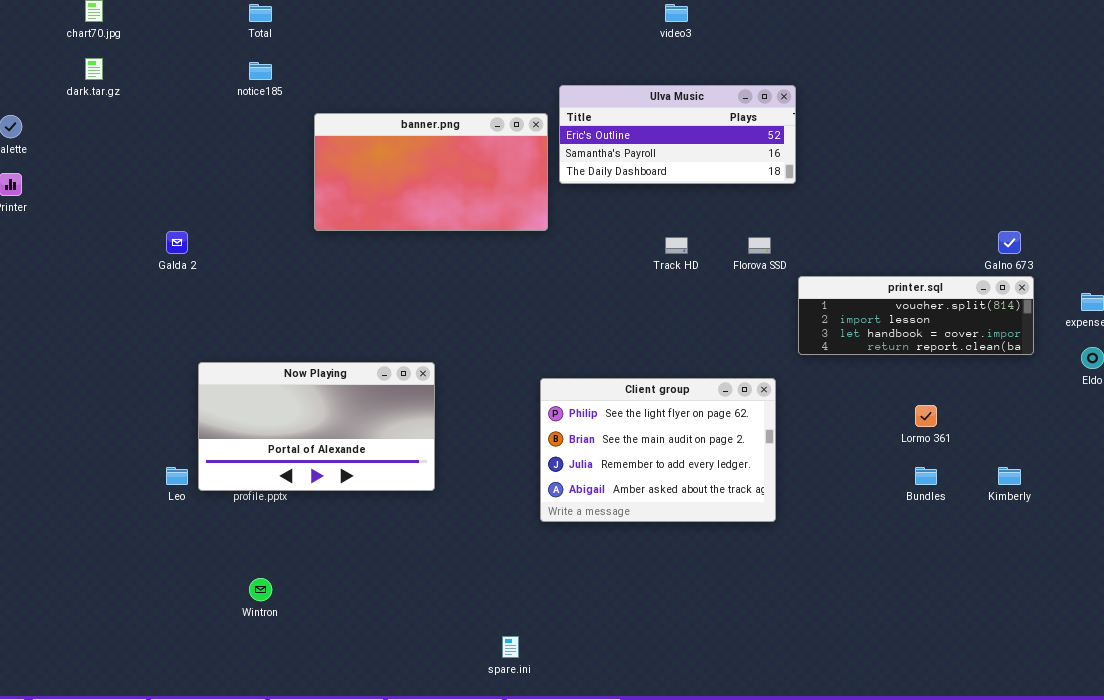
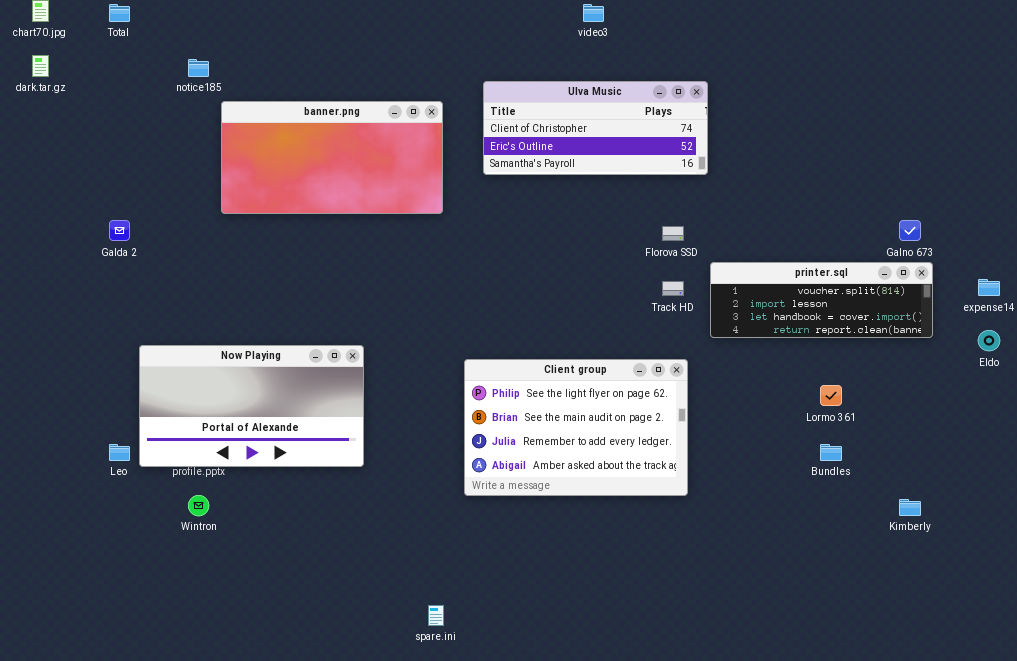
Total: [249,4,272,22] -> [109,4,130,22], moved
Ulva Music: [559,85,796,184] -> [483,81,708,175], scrolled up 1 row
banner.png: [314,113,548,231] -> [221,101,443,214], moved
Track HD: [665,237,688,254] -> [662,281,684,296], moved
Kimberly: [998,467,1021,485] -> [899,499,921,516], moved
Wintron: [249,578,272,601] -> [188,495,209,516], moved

